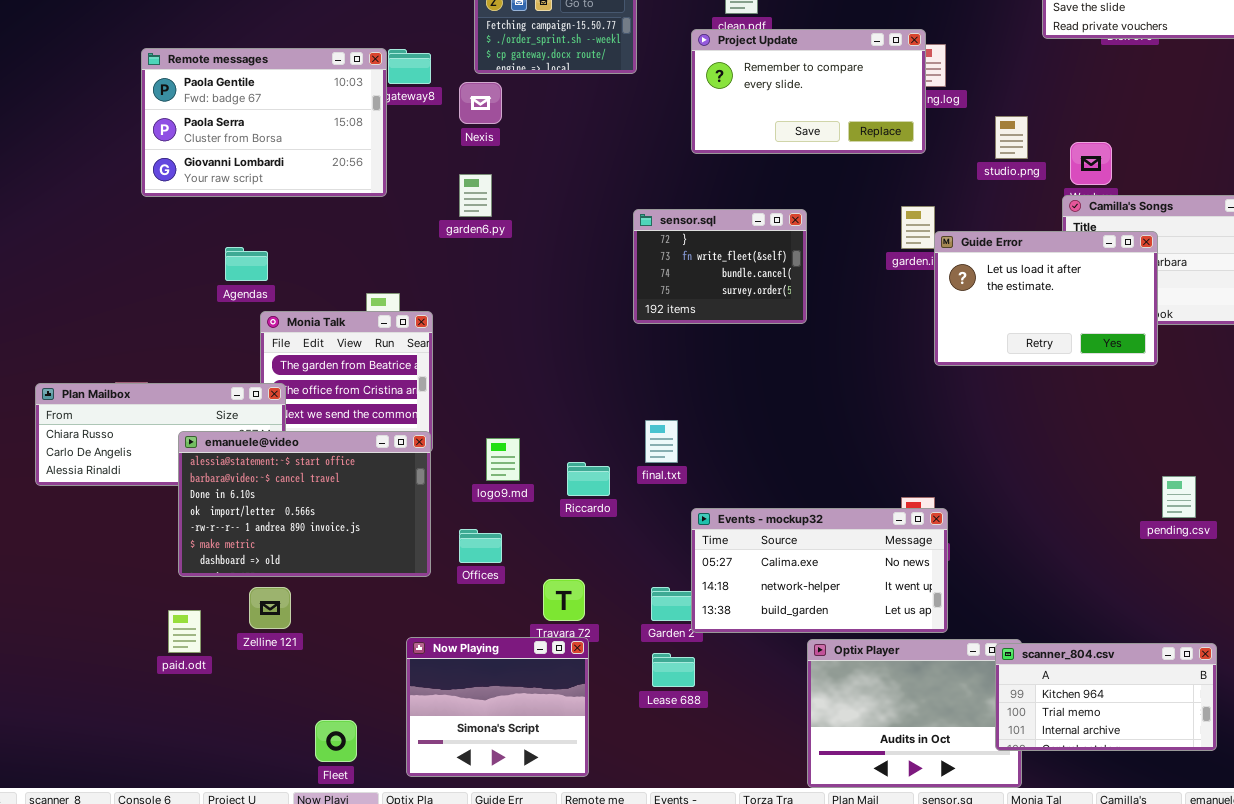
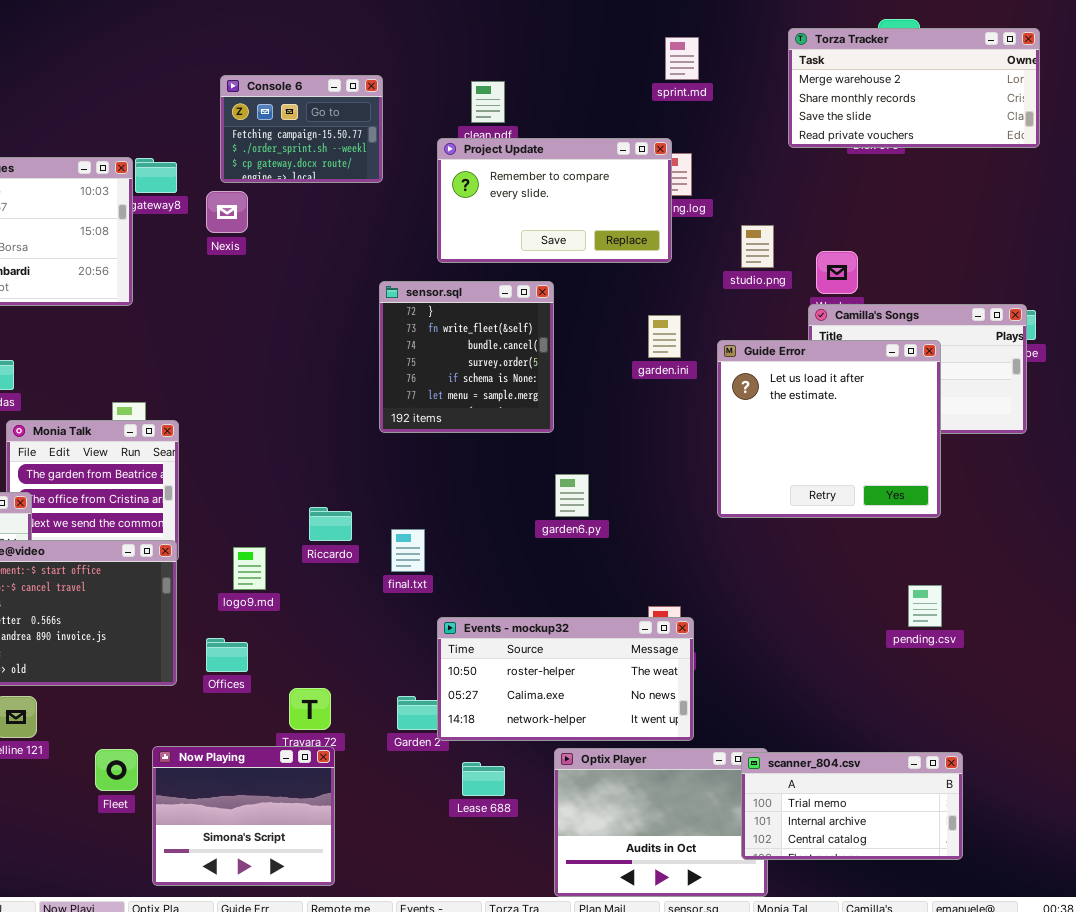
garden6.py: [459,174,492,217] -> [555,474,589,517], moved
sensor.sql: [633,209,807,324] -> [379,281,554,433], resized
Guide Error: [934,231,1158,366] -> [717,340,941,518], moved, resized
Riccardo: [567,462,610,496] -> [309,507,352,541], moved
Events - mockup32: [691,508,948,633] -> [437,617,694,741], scrolled up 1 row
scanner_804.csv: [995,643,1217,751] -> [741,752,963,860], scrolled down 1 row
Lease 688: [652,653,695,687] -> [462,762,505,796], moved
Fleet: [315,720,357,762] -> [95,749,138,791], moved

